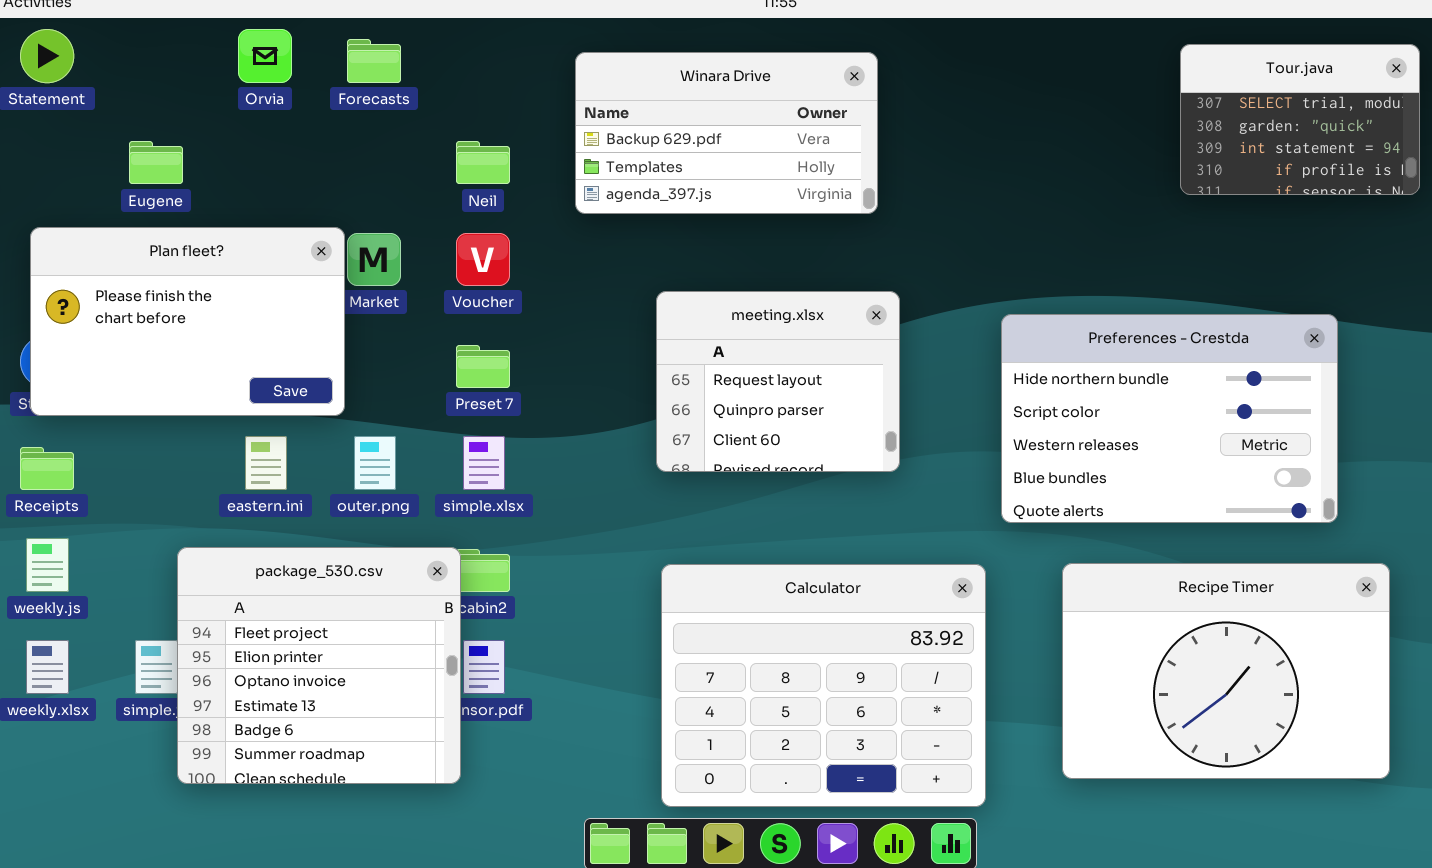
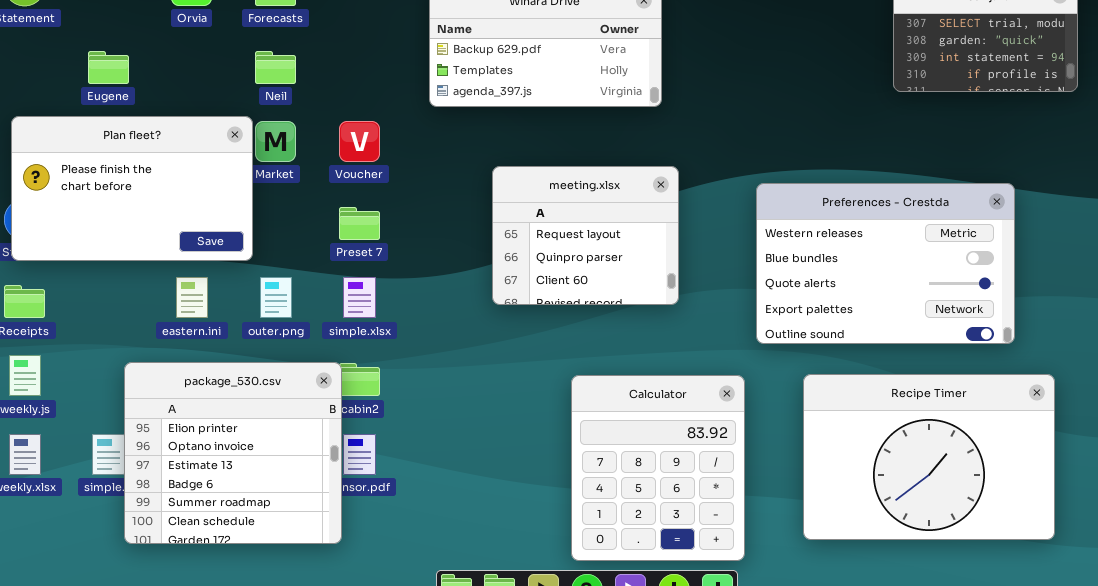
Neil: [456,141,510,184] -> [255,51,296,84], moved
Preferences - Crestda: [1001,314,1338,523] -> [756,183,1015,344], scrolled down 2 rows
package_530.csv: [177,547,461,784] -> [124,362,342,544], scrolled down 1 row
Calculator: [661,564,986,807] -> [571,375,745,561], resized

